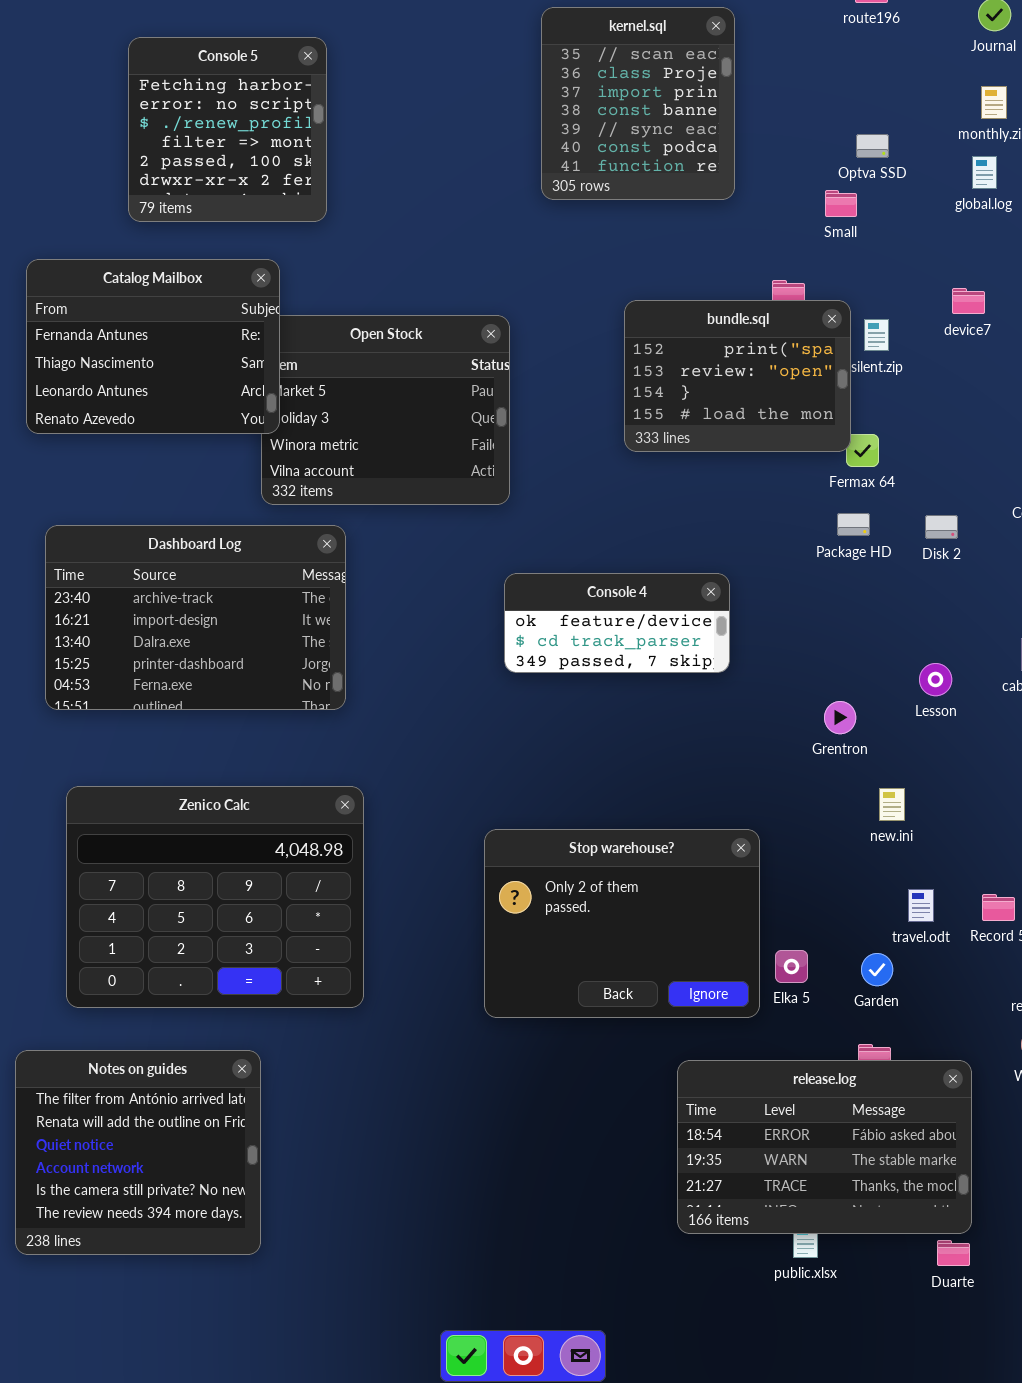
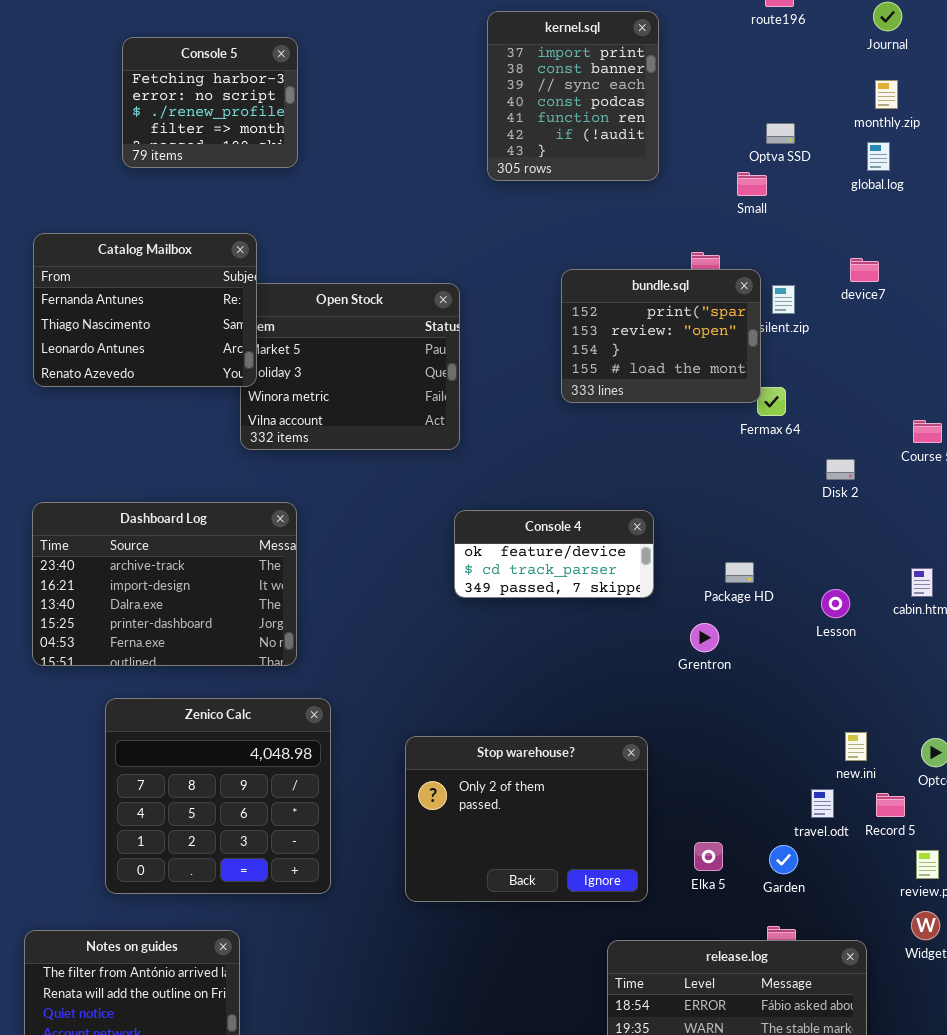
kernel.sql: [541,7,735,200] -> [487,11,659,181], scrolled down 2 rows
Console 5: [128,37,327,222] -> [122,37,298,168], resized
Package HD: [837,513,870,536] -> [725,562,754,583], moved
Dashboard Log: [45,525,346,710] -> [32,502,297,666], moved
Grentron: [824,701,856,734] -> [690,623,719,652], moved
Zenico Calc: [66,786,364,1008] -> [105,698,331,894], resized
new.ini: [879,788,905,821] -> [845,732,867,761], moved
Stop warehouse?: [484,829,760,1018] -> [405,736,648,902], moved

